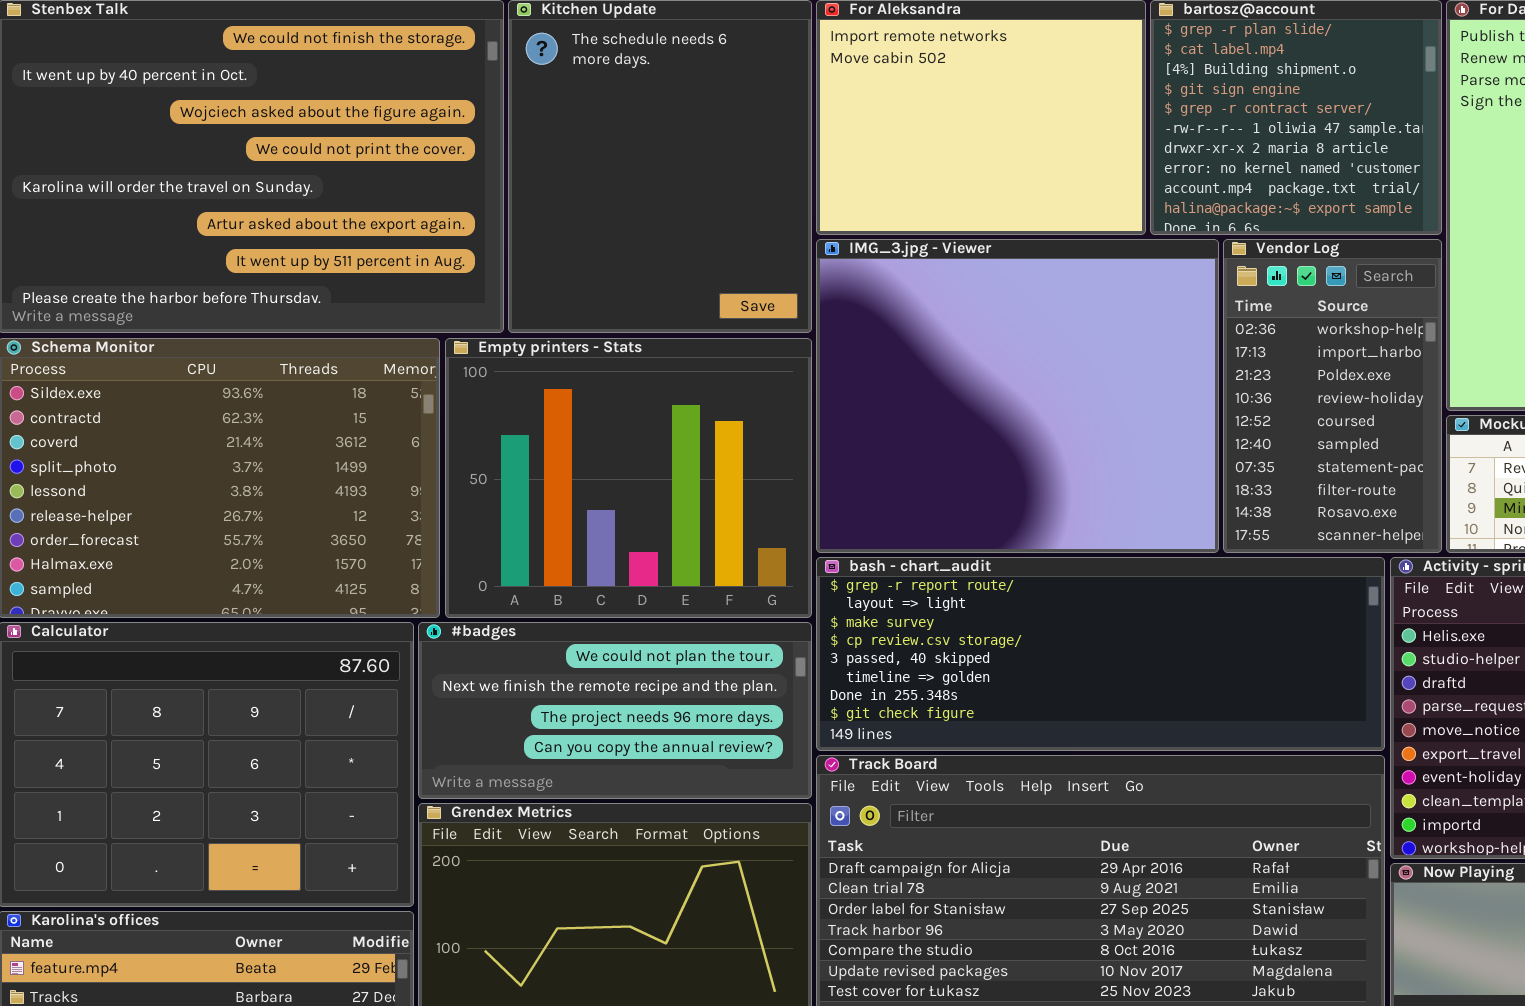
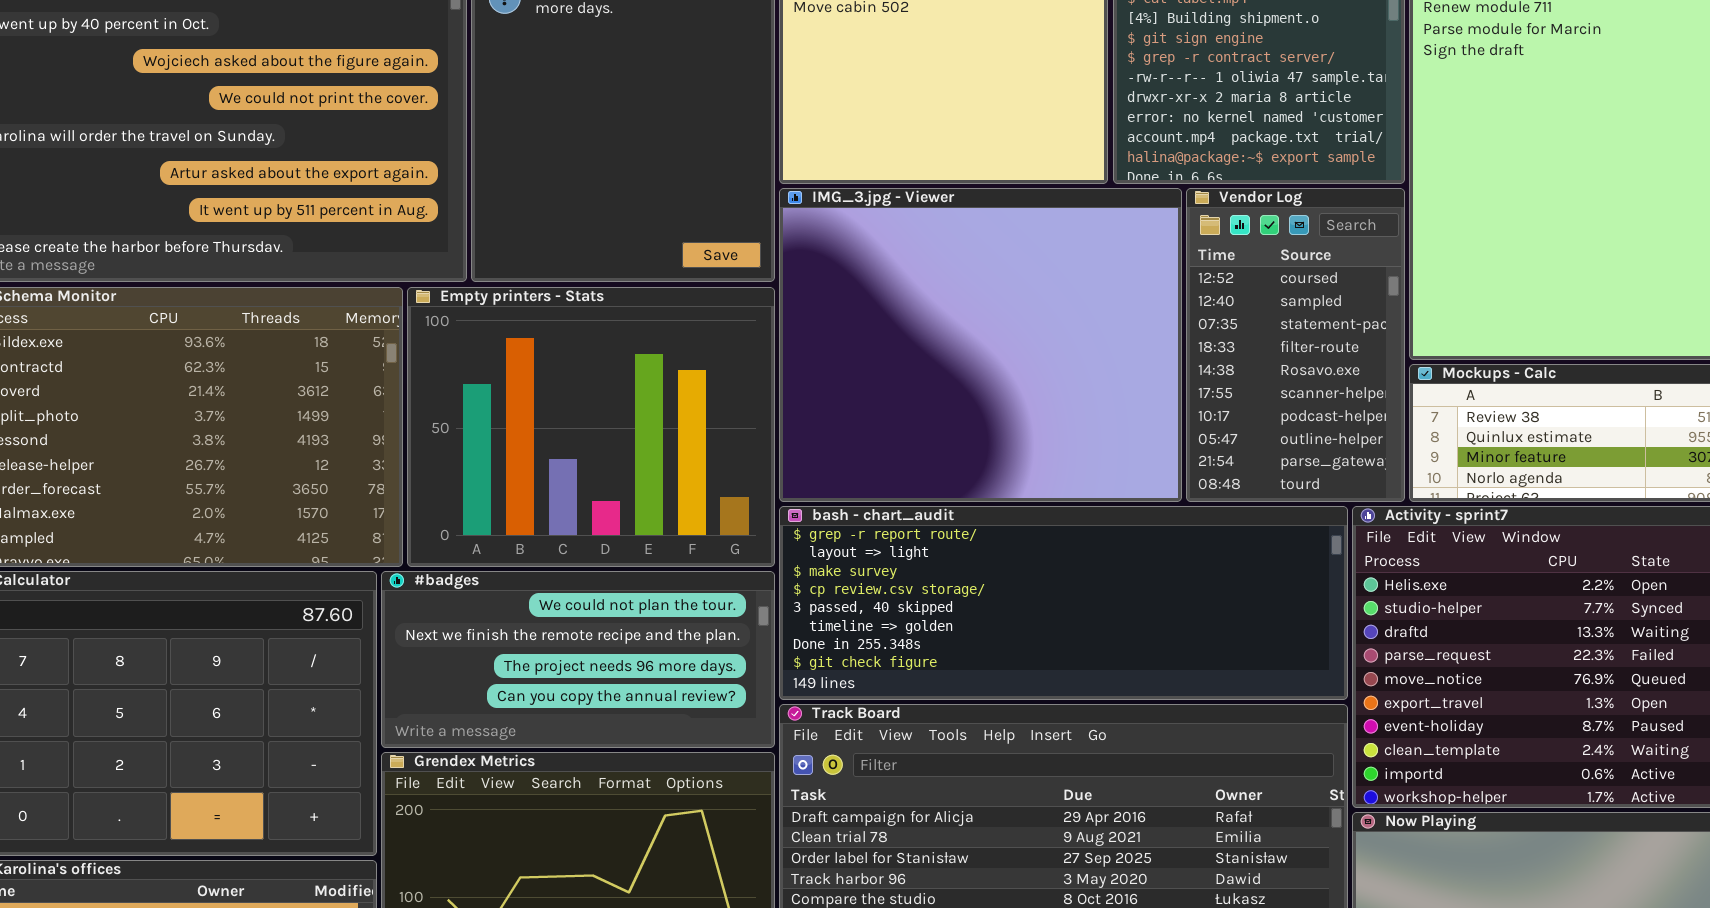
Vendor Log: [1223,239,1442,553] -> [1186,188,1405,502], scrolled down 4 rows

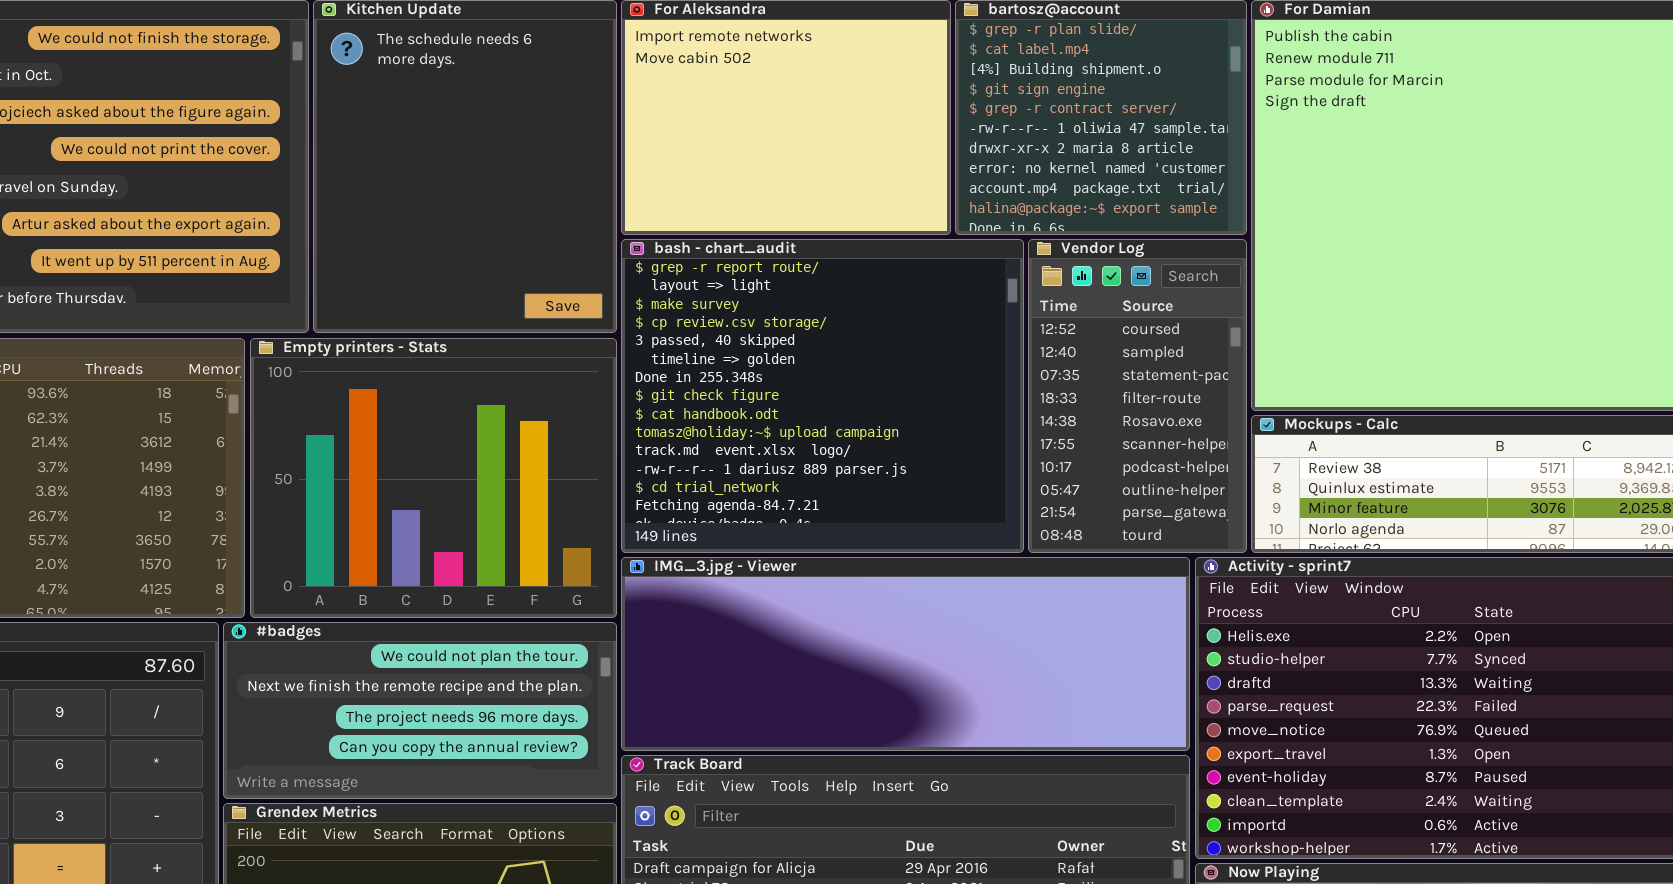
IMG_3.jpg - Viewer: [779,188,1182,502] -> [621,557,1190,751], moved, resized
bash - chart_audit: [779,506,1348,700] -> [621,239,1024,553], moved, resized

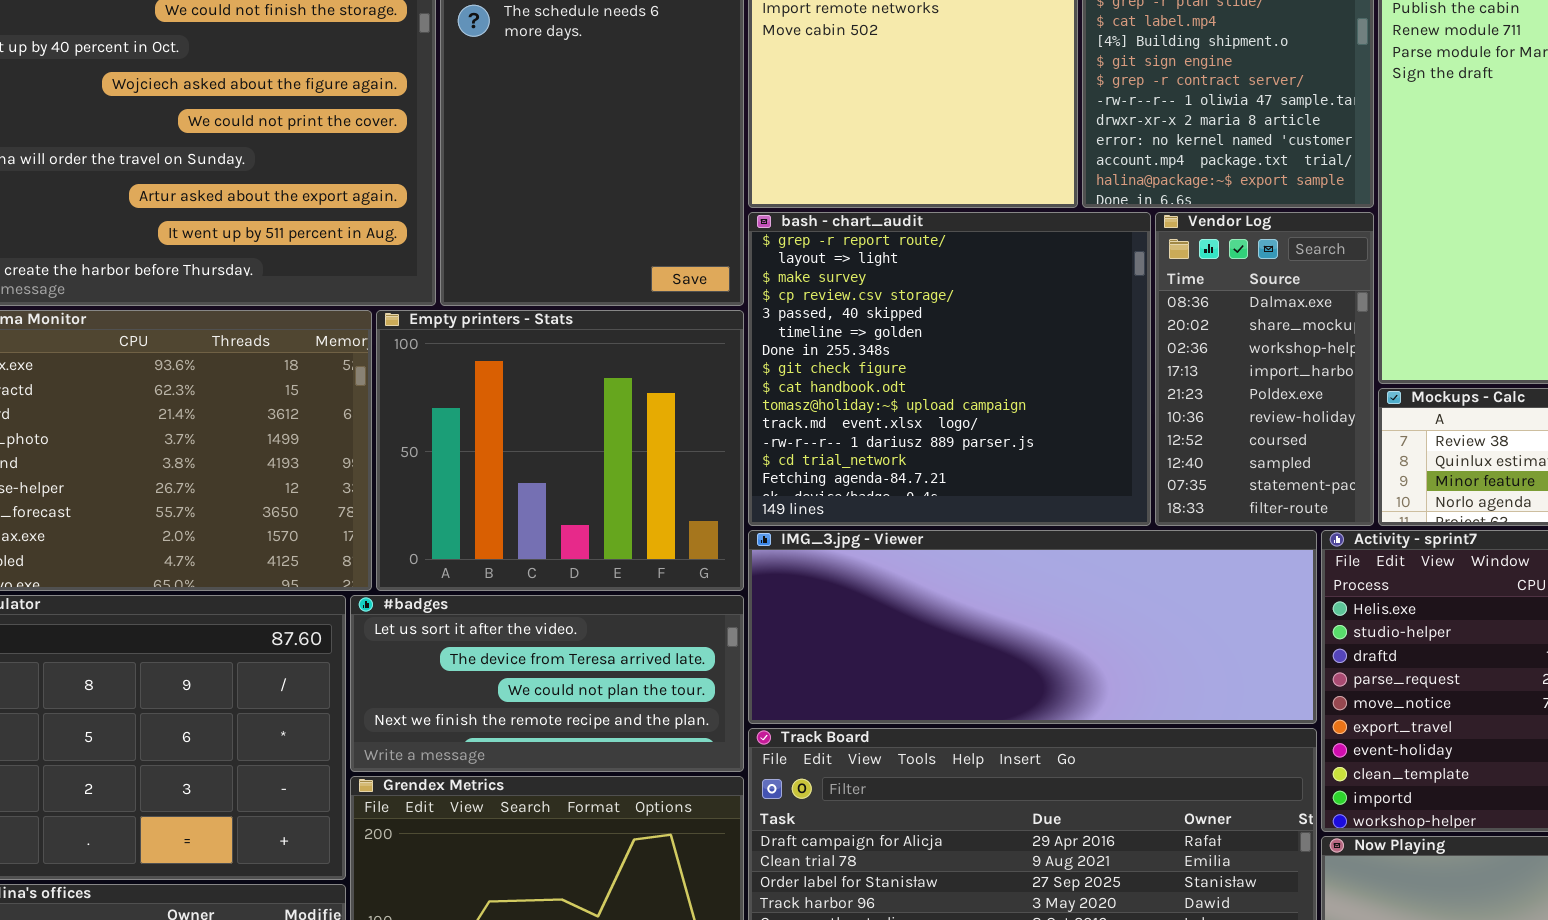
Vendor Log: [1028,239,1247,553] -> [1155,212,1374,526], scrolled up 6 rows
#badges: [223,622,617,799] -> [350,595,744,772], scrolled up 2 rows

